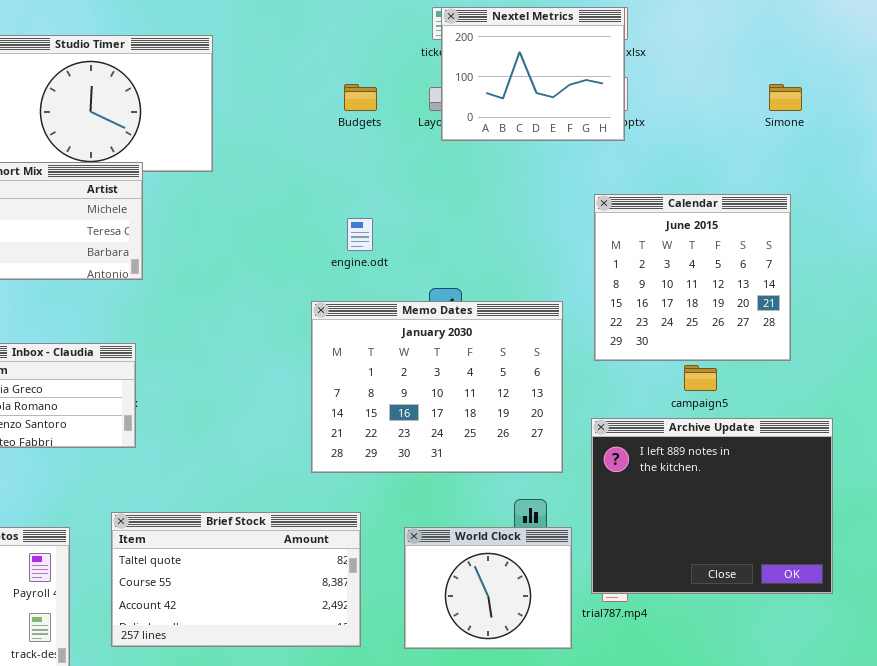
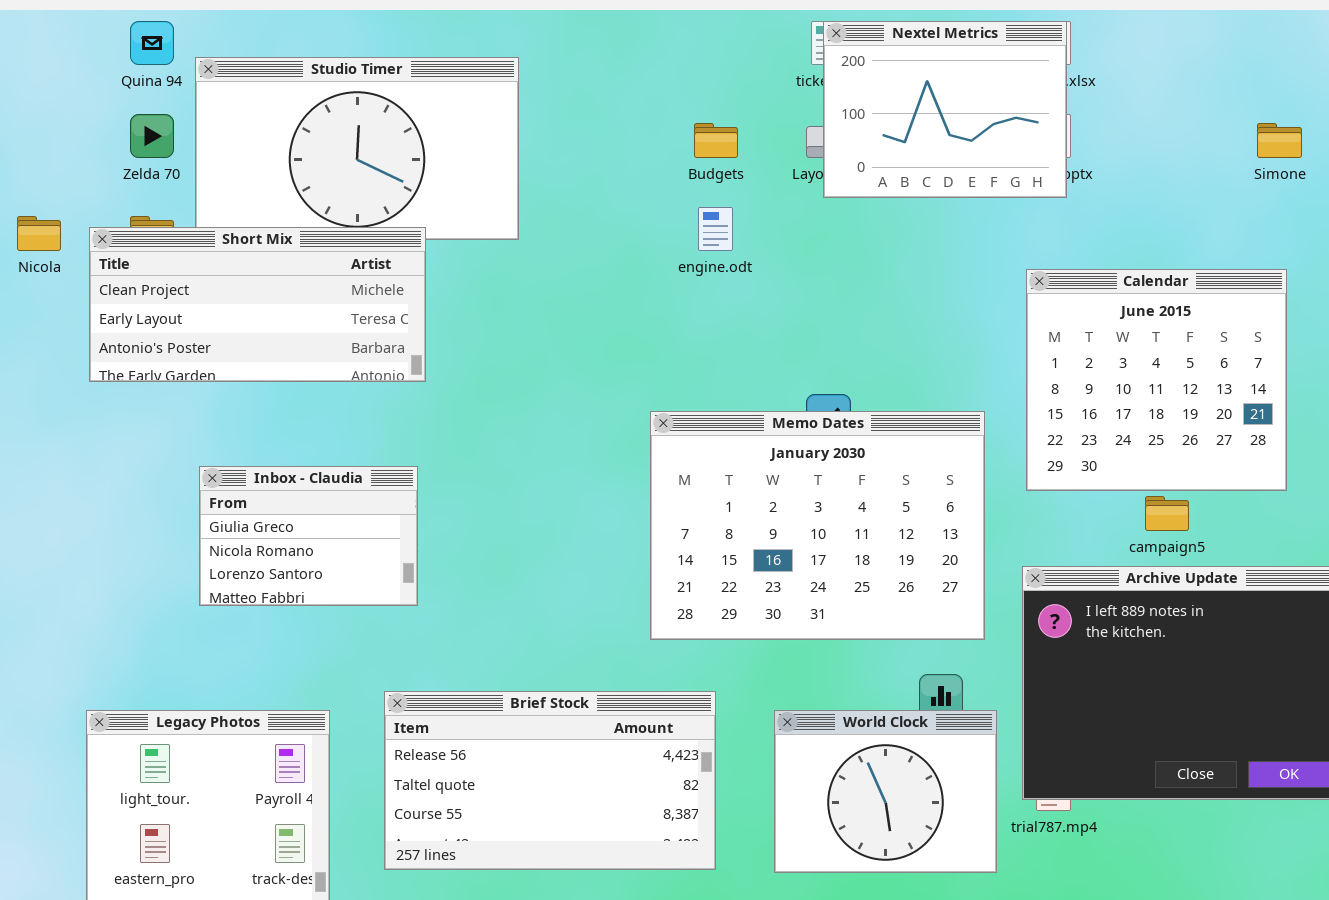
engine.odt: [347,218,373,251] -> [698,207,733,251], moved
Brief Stock: [111,512,361,647] -> [384,691,716,870], scrolled up 1 row

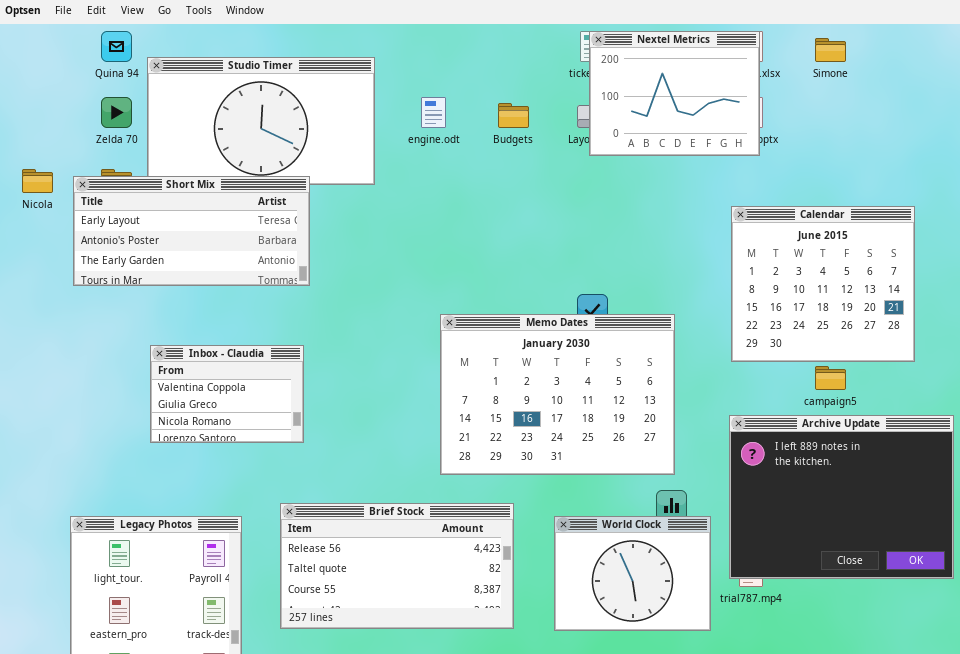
Simone: [1257,123,1302,158] -> [815,38,846,62], moved
engine.odt: [698,207,733,251] -> [421,97,446,128], moved
Short Mix: [89,227,426,382] -> [73,176,310,286], scrolled down 1 row
Memo Dates: [650,411,985,640] -> [440,314,675,475], moved
Inbox - Claudia: [199,466,418,606] -> [150,345,304,443], scrolled up 1 row

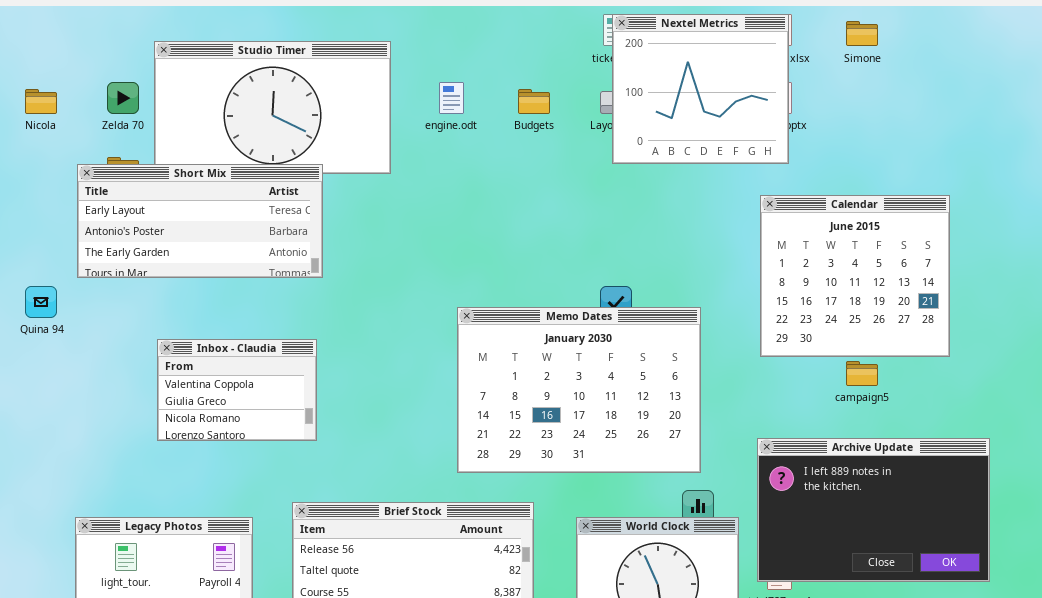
Quina 94: [101,31,132,62] -> [25,286,57,318], moved
Nextel Metrics: [589,31,760,156] -> [612,14,789,164], resized
Nicola: [22,169,53,193] -> [25,89,57,114], moved
Archive Update: [729,415,954,579] -> [757,438,990,582], resized

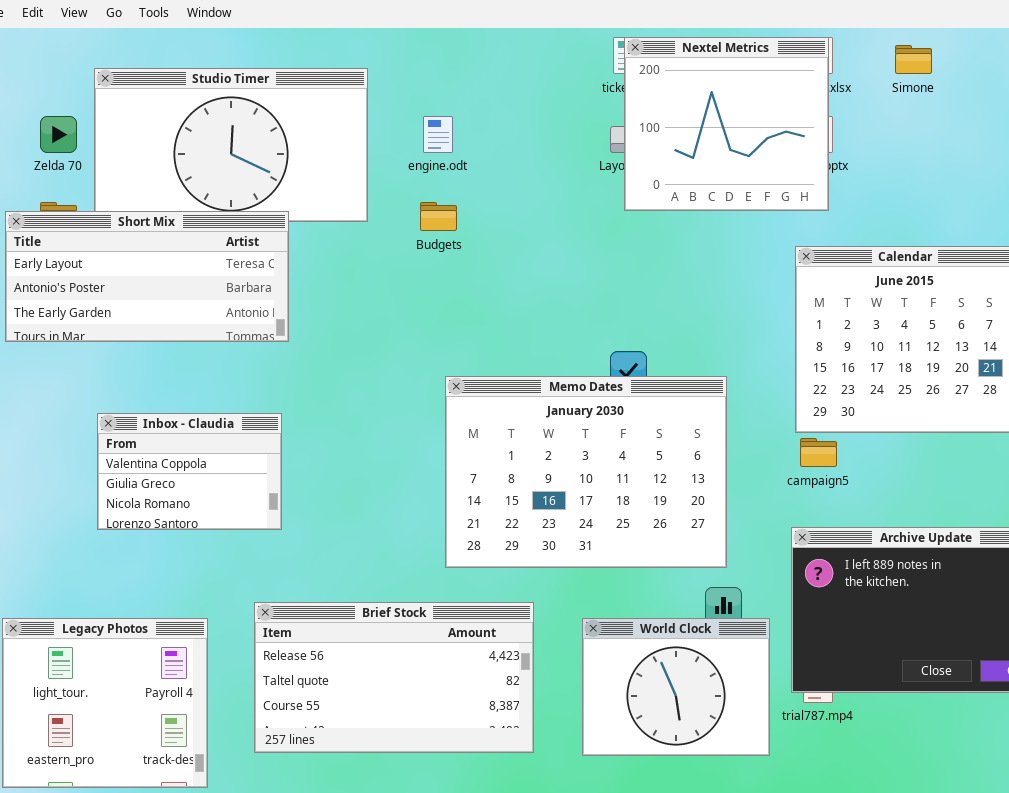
Budgets: [518,89,550,114] -> [420,202,457,231], moved
campaign5: [846,361,878,386] -> [800,438,837,467], moved

